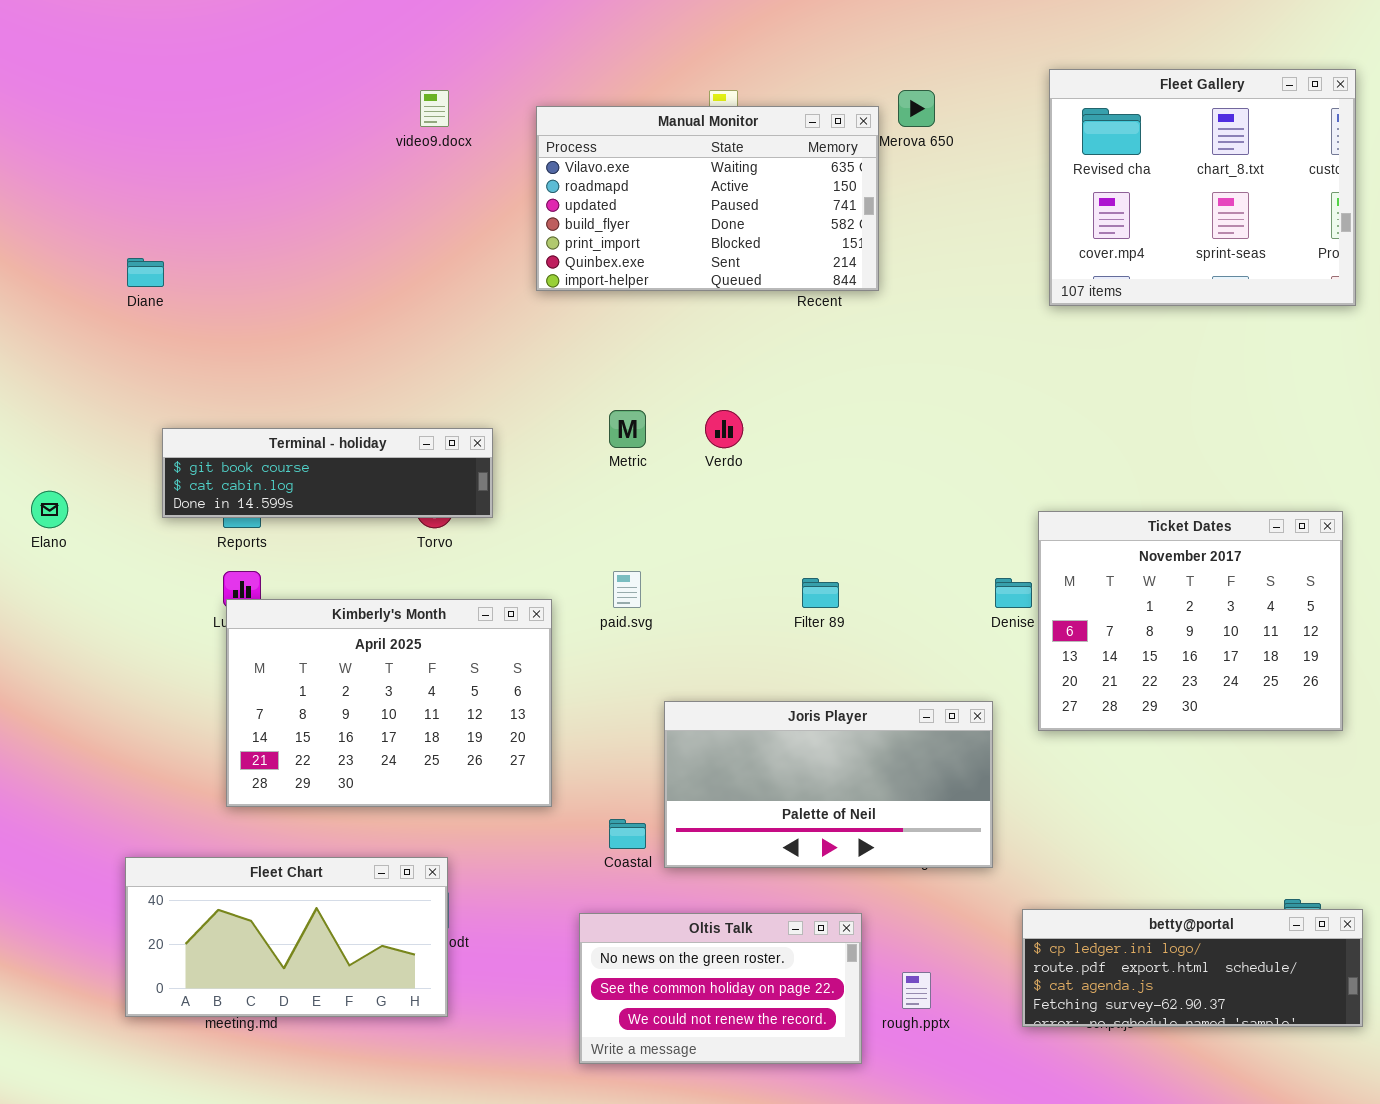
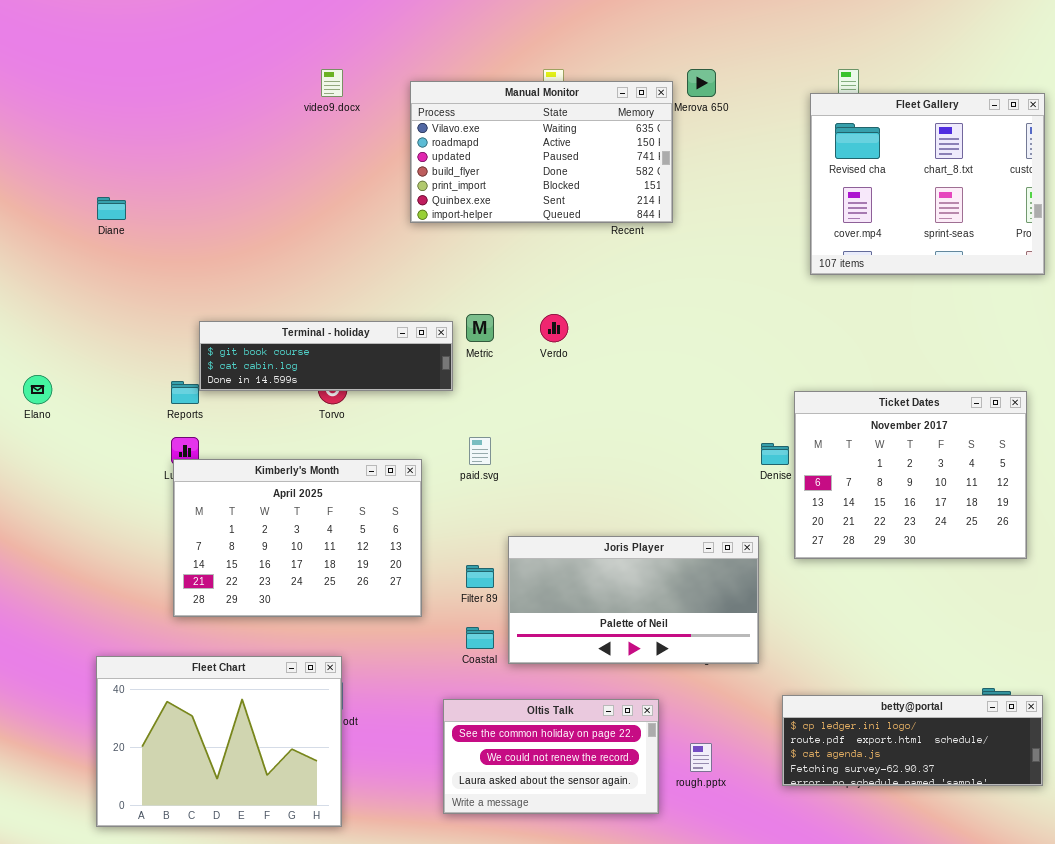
Fleet Gallery: [1049,69,1356,306] -> [810,93,1045,275], moved
Terminal - holiday: [162,428,493,518] -> [199,321,453,391], moved
Filter 89: [802,578,839,608] -> [466,565,494,588], moved
Fleet Chart: [125,857,448,1017] -> [96,656,342,827], resized
Oltis Talk: [579,913,862,1064] -> [443,699,659,814], scrolled down 1 row

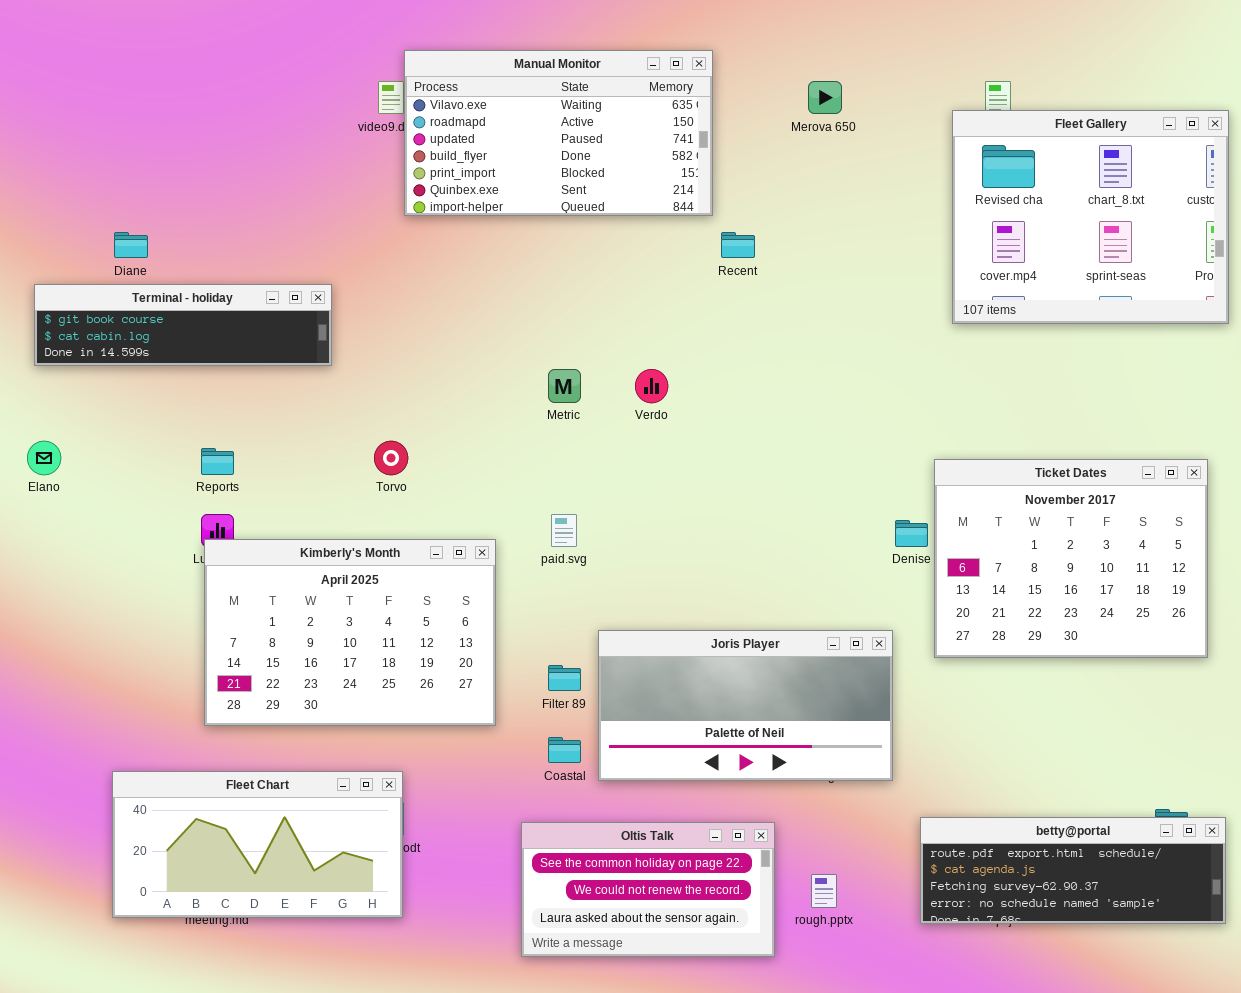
Manual Monitor: [410,81,673,223] -> [404,50,713,216], moved
Terminal - holiday: [199,321,453,391] -> [34,284,332,366], moved
Fleet Chart: [96,656,342,827] -> [112,771,403,918], resized
betty@portal: [782,695,1043,786] -> [920,817,1226,924], scrolled down 1 row

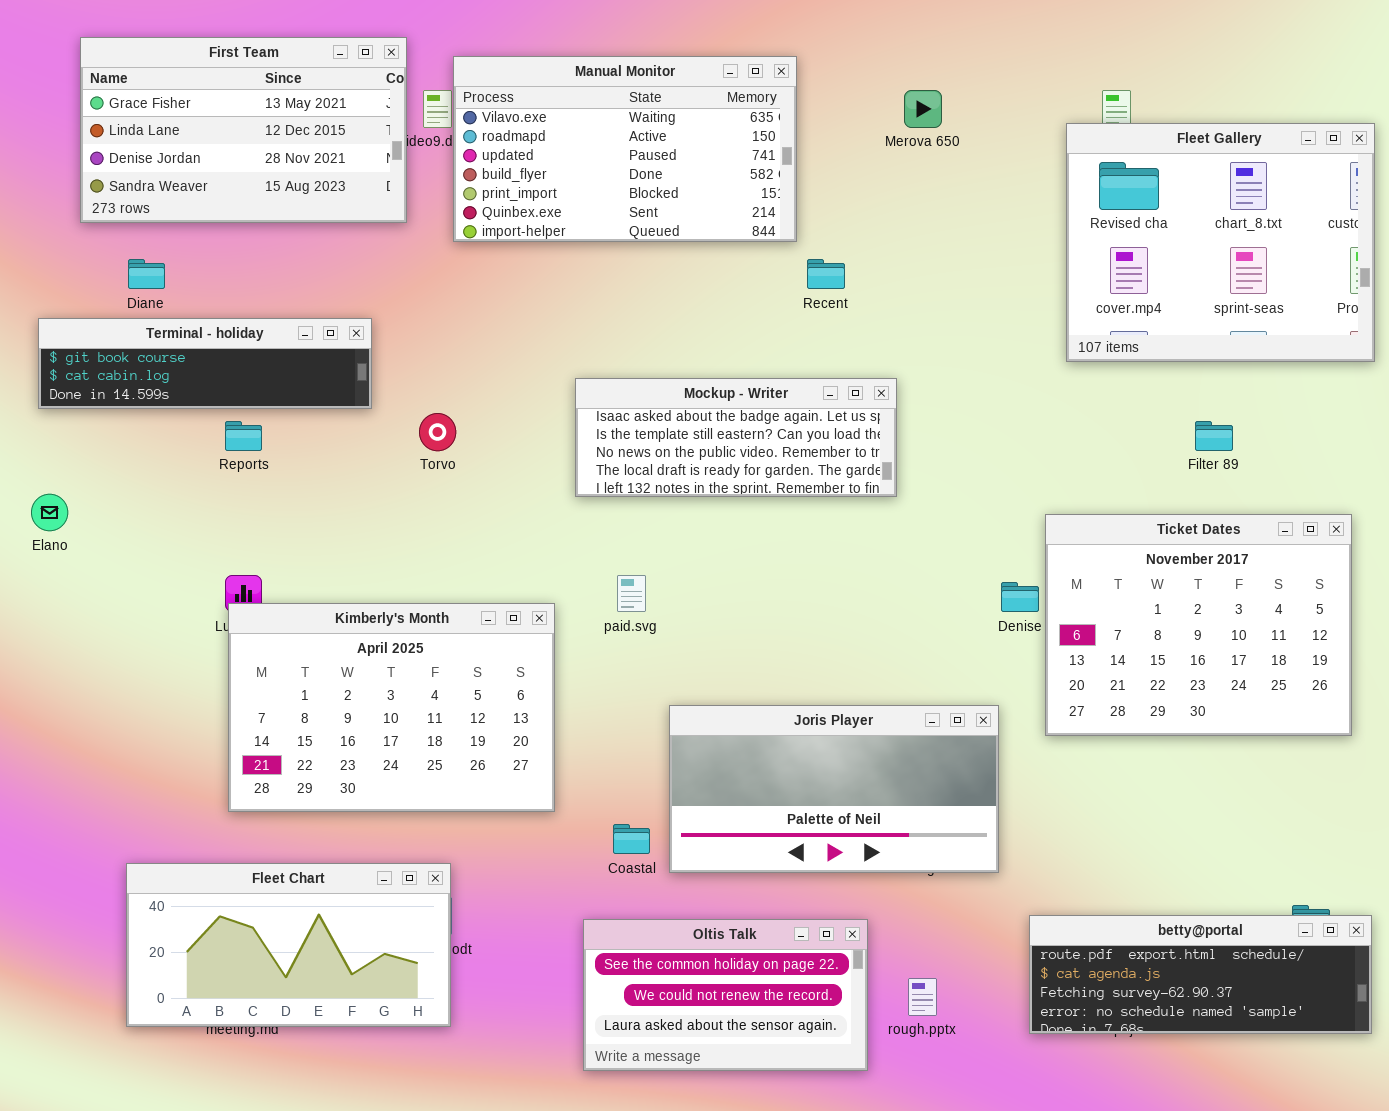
First Team: none -> [80,37,407,223], opened
Mockup - Writer: none -> [575,378,897,497], opened
Torvo: [374,441,408,475] -> [419,413,456,451], moved
Reports: [201,448,234,475] -> [225,421,262,451], moved
Filter 89: [548,665,581,691] -> [1195,421,1233,451], moved

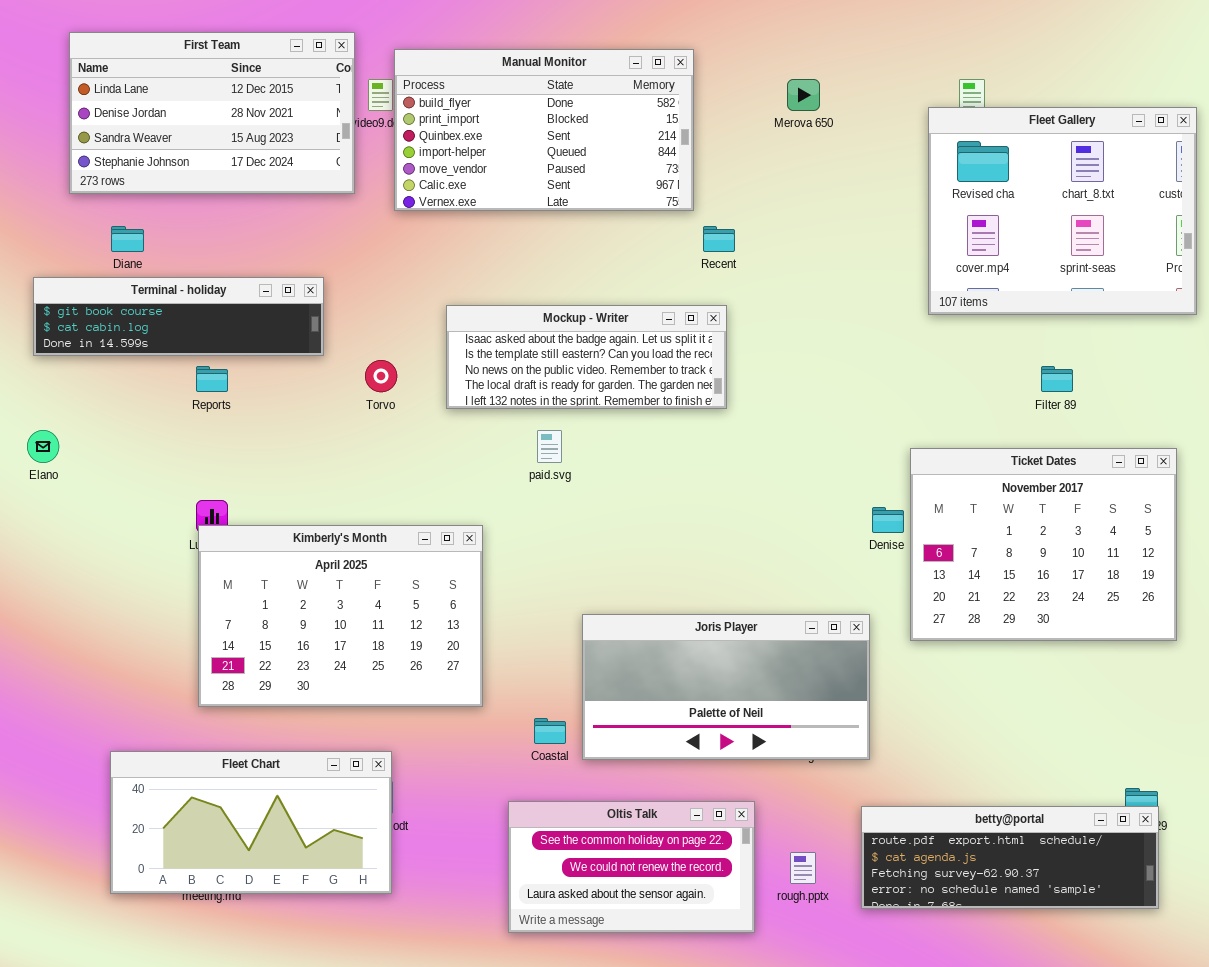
First Team: [80,37,407,223] -> [69,32,355,194], scrolled down 1 row
Manual Monitor: [453,56,797,242] -> [394,49,694,211], scrolled down 3 rows
Mockup - Writer: [575,378,897,497] -> [446,305,727,409], moved
paid.svg: [617,575,646,612] -> [537,430,562,463], moved
betty@portal: [1029,915,1372,1034] -> [861,806,1159,909], moved

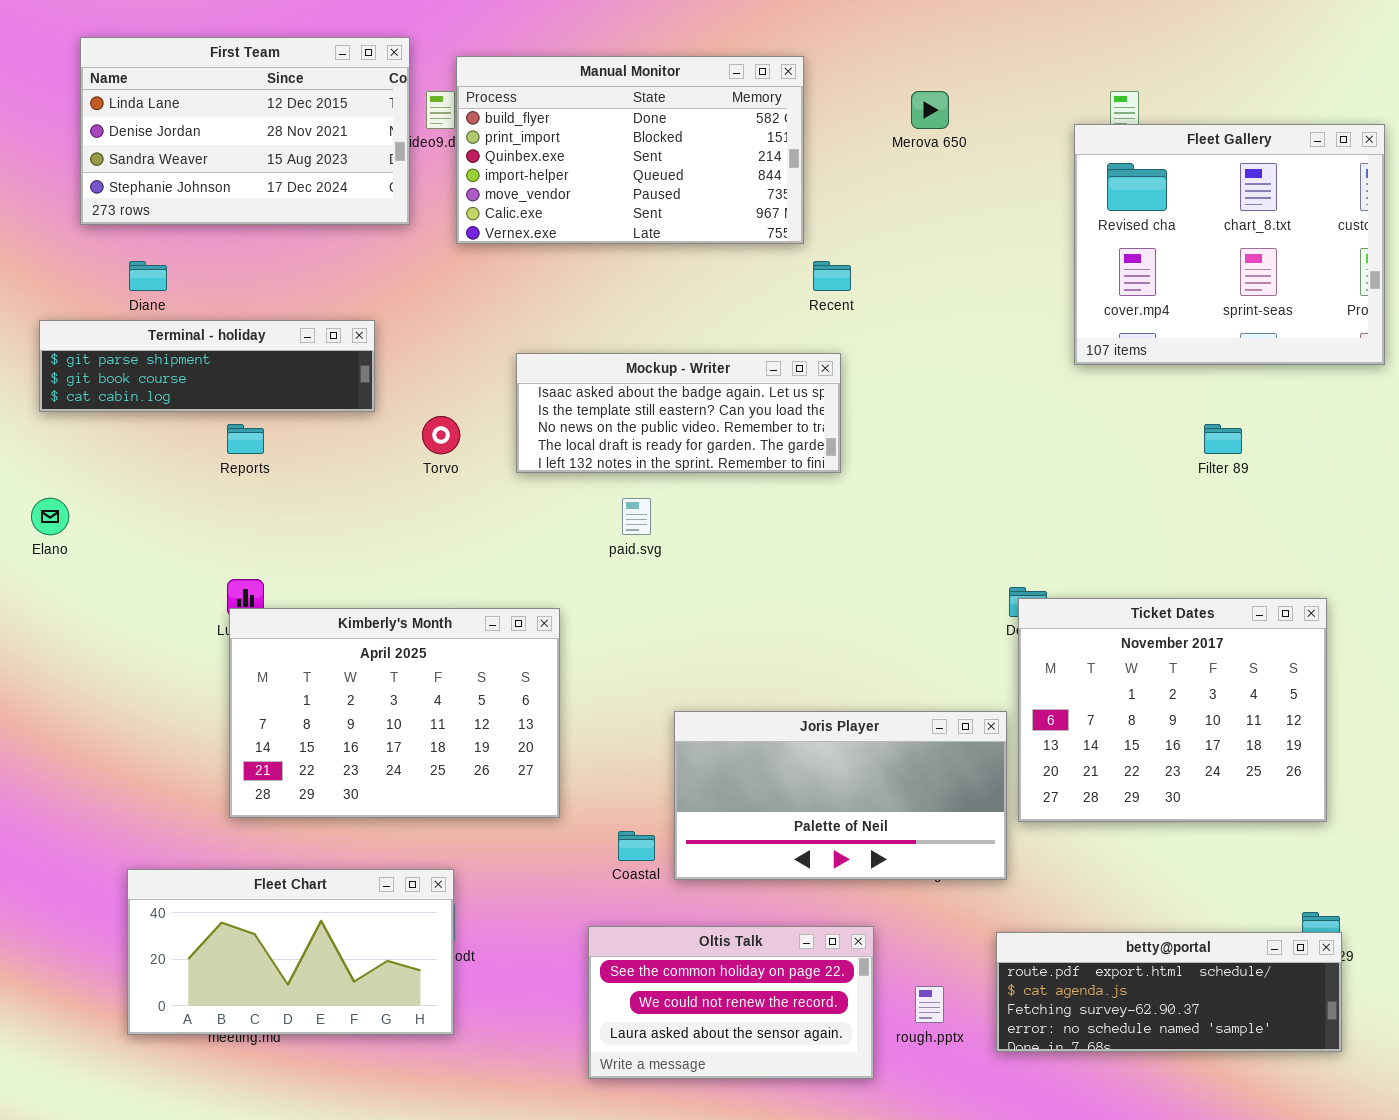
Terminal - holiday: [33,277,324,356] -> [39,320,375,412], scrolled up 1 row
Ticket Dates: [910,448,1177,641] -> [1018,598,1327,822], moved

